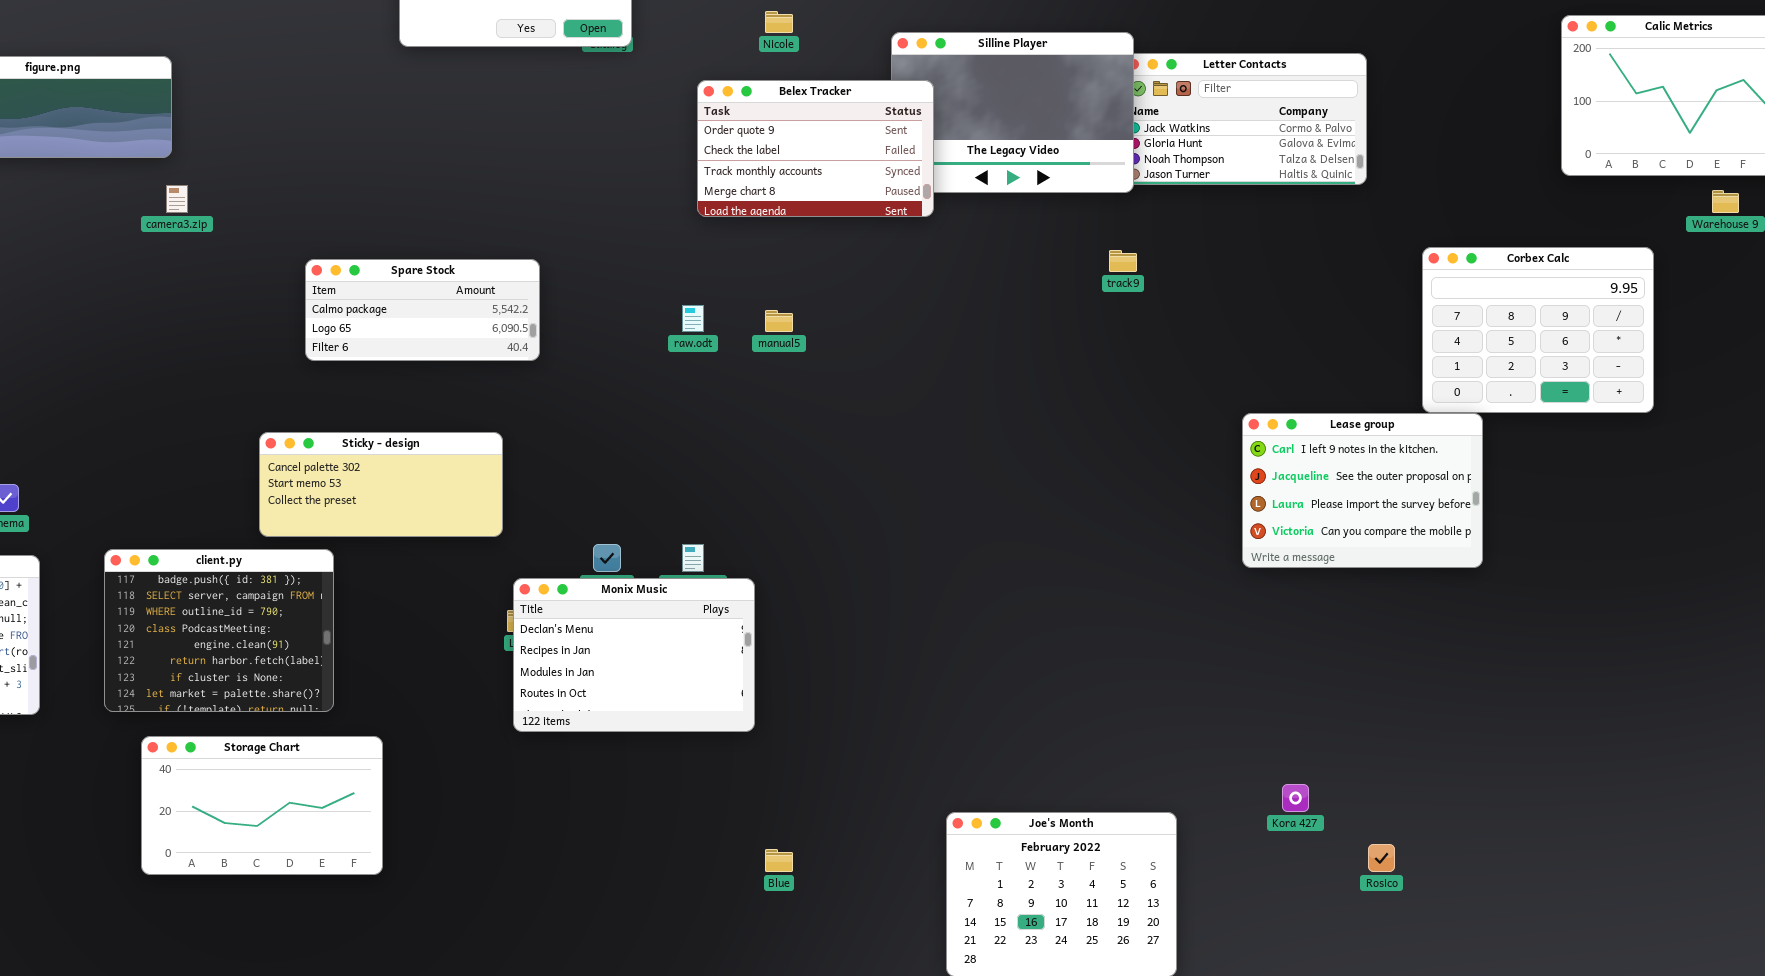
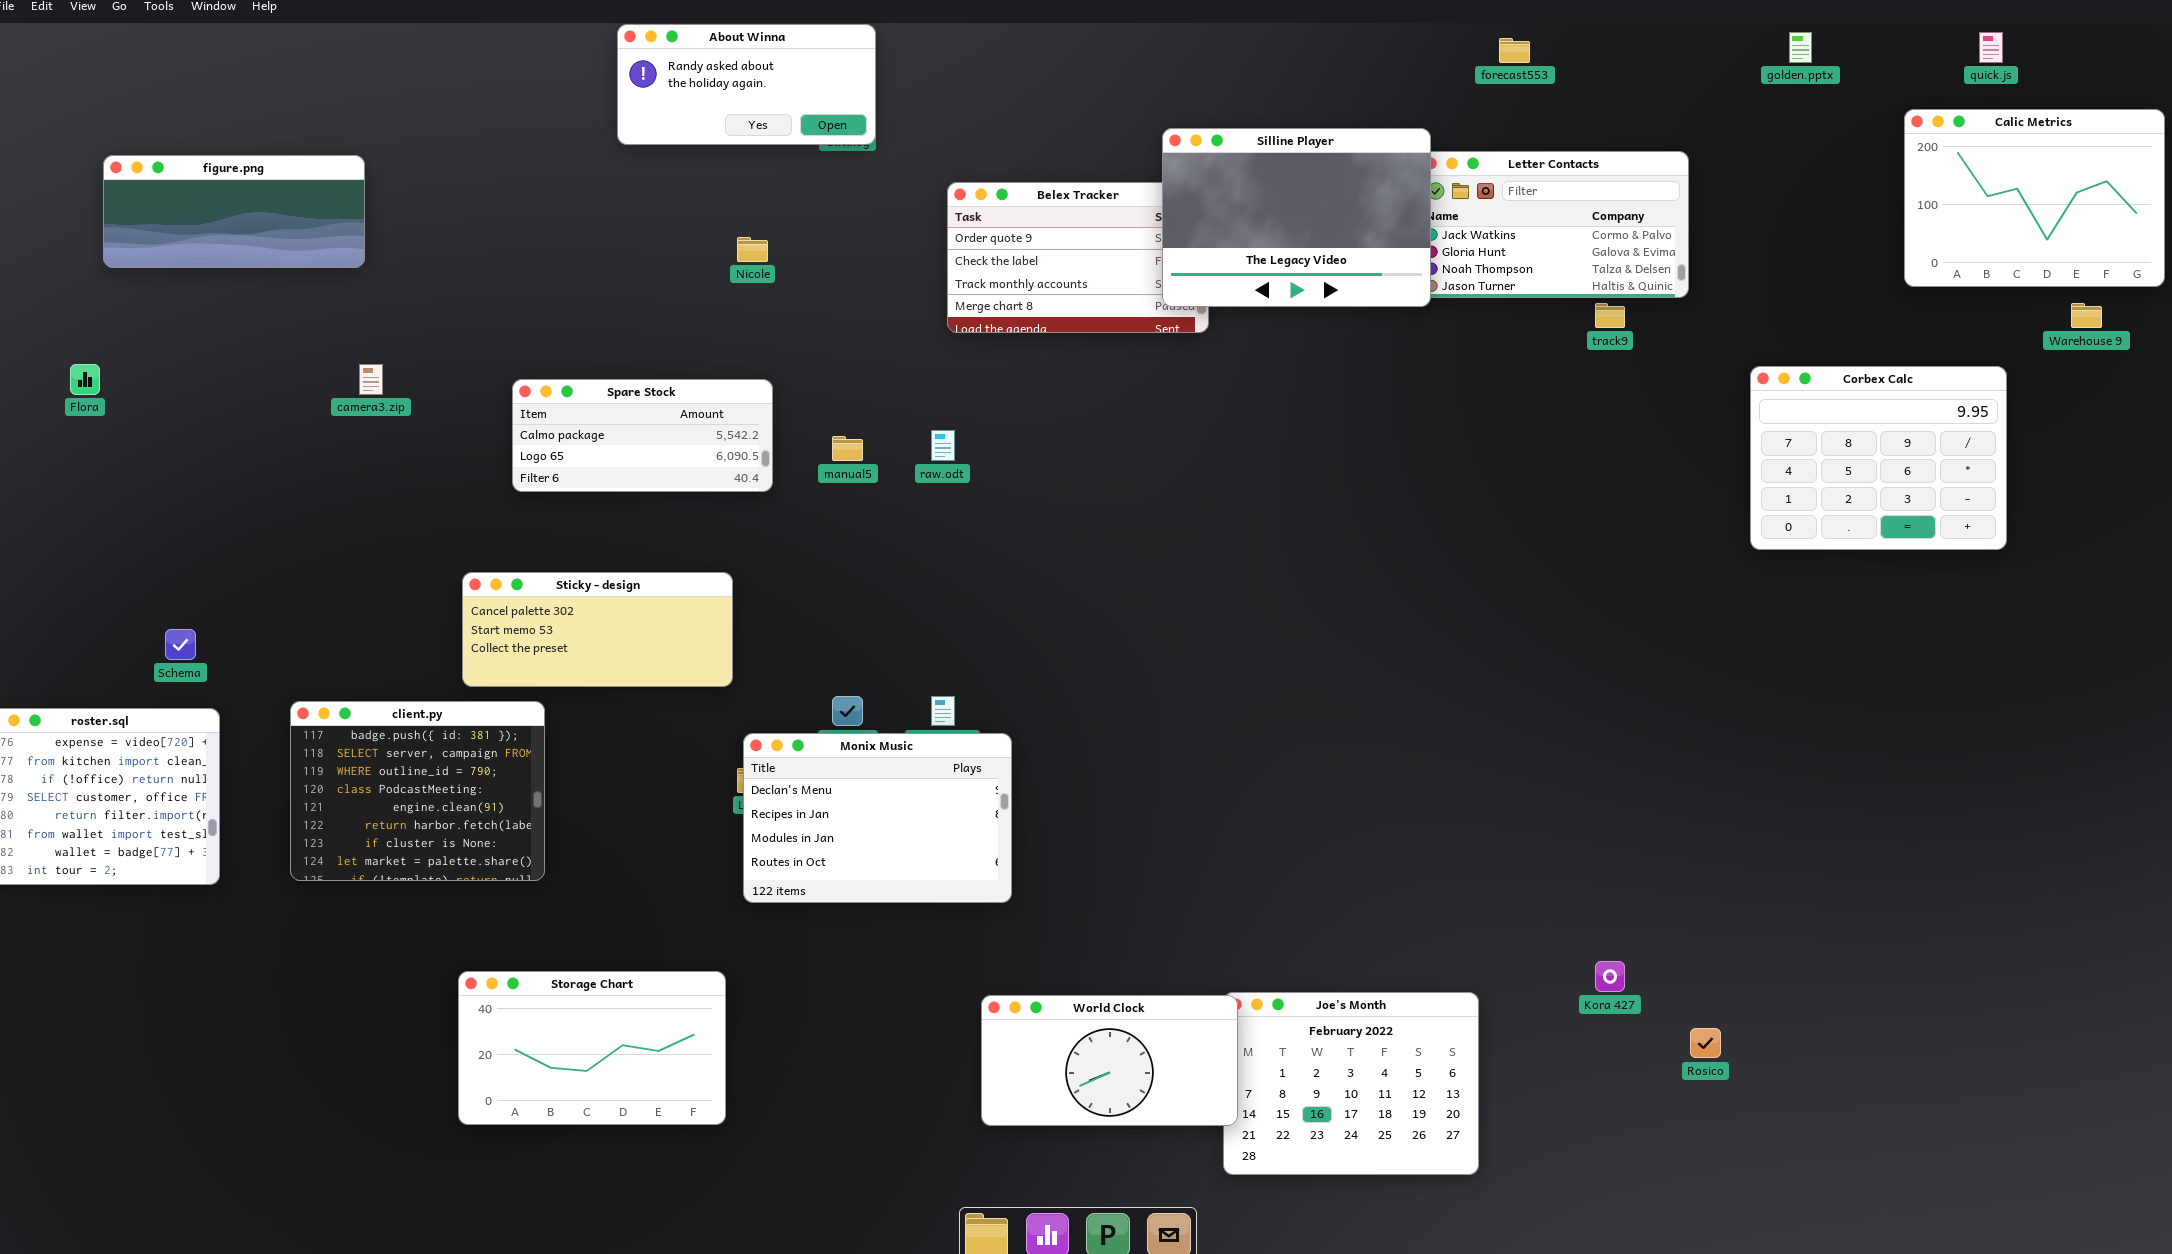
Nicole: [765,11,793,33] -> [737,237,768,262], moved
Silline Player: [891,32,1134,193] -> [1162,128,1431,307], raised
camera3.zip: [166,185,188,213] -> [359,364,383,395], moved
track9: [1109,250,1137,272] -> [1595,303,1625,328], moved
manual5: [765,310,793,332] -> [832,436,863,461], moved
Lease group: [1242,413,1483,568] -> none, closed
Storage Chart: [141,736,383,875] -> [458,971,726,1125], moved
World Clock: none -> [981,995,1238,1126], opened

